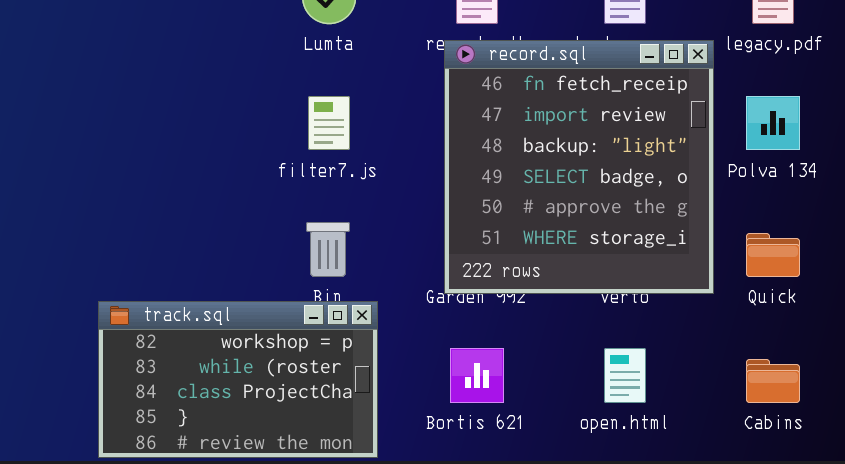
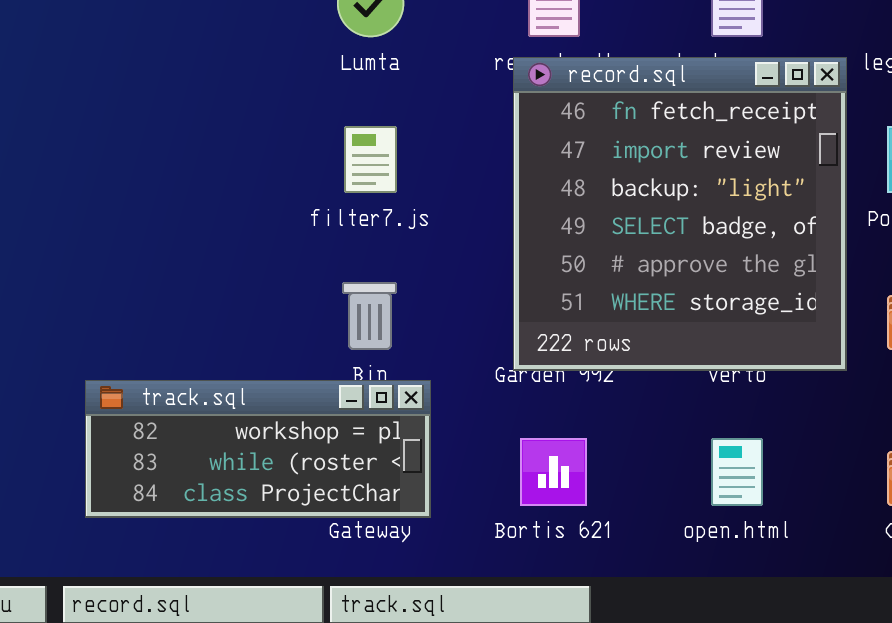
track.sql: [98,301,378,458] -> [85,380,431,518], resized

